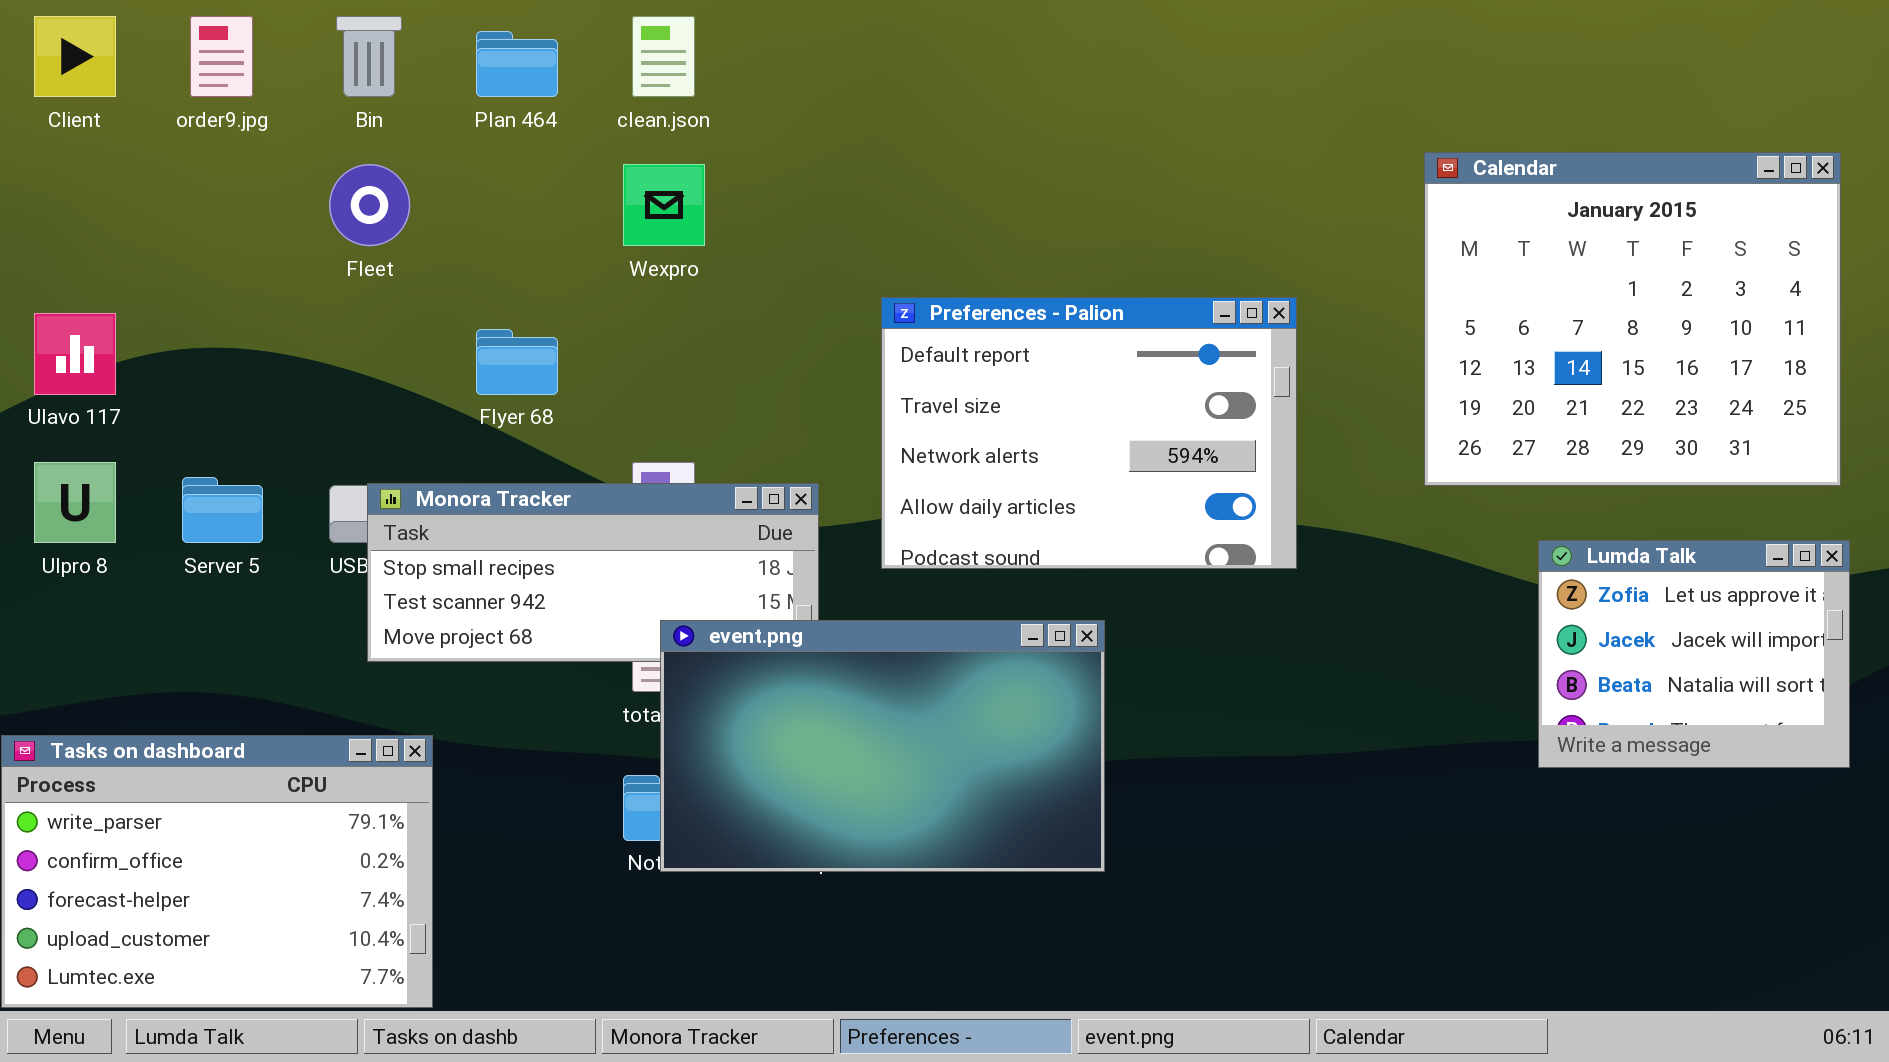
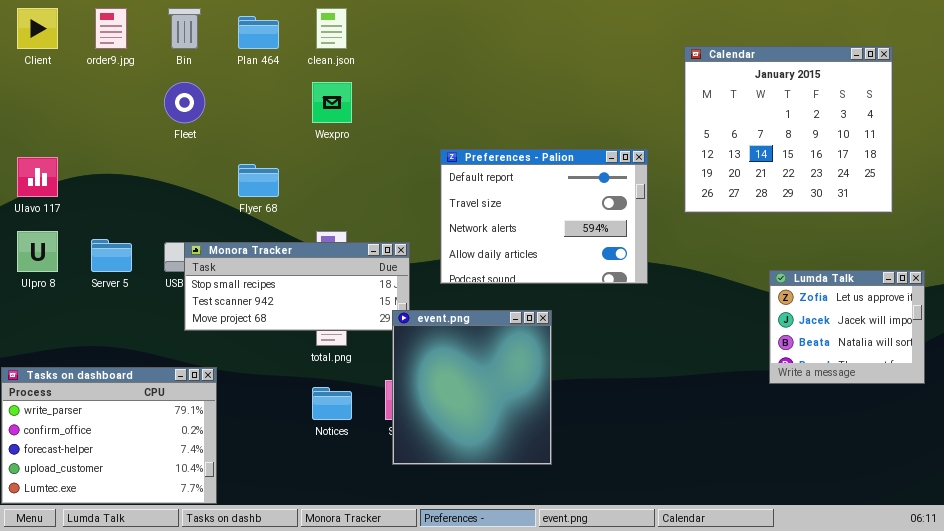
Calendar: [1424,152,1841,486] -> [684,46,893,213], moved
event.png: [660,620,1105,872] -> [392,310,552,465], resized

